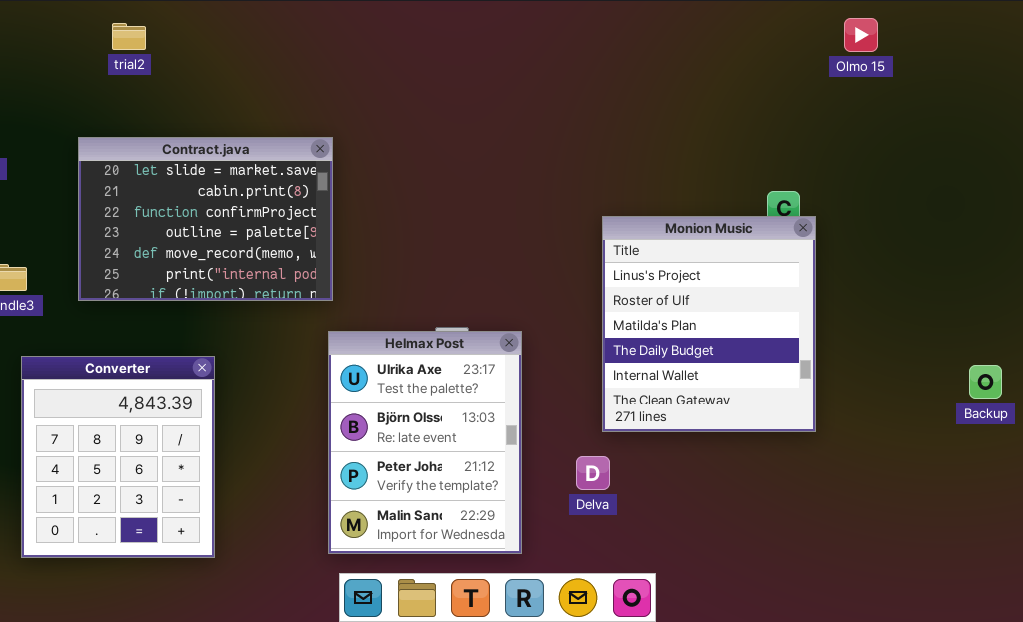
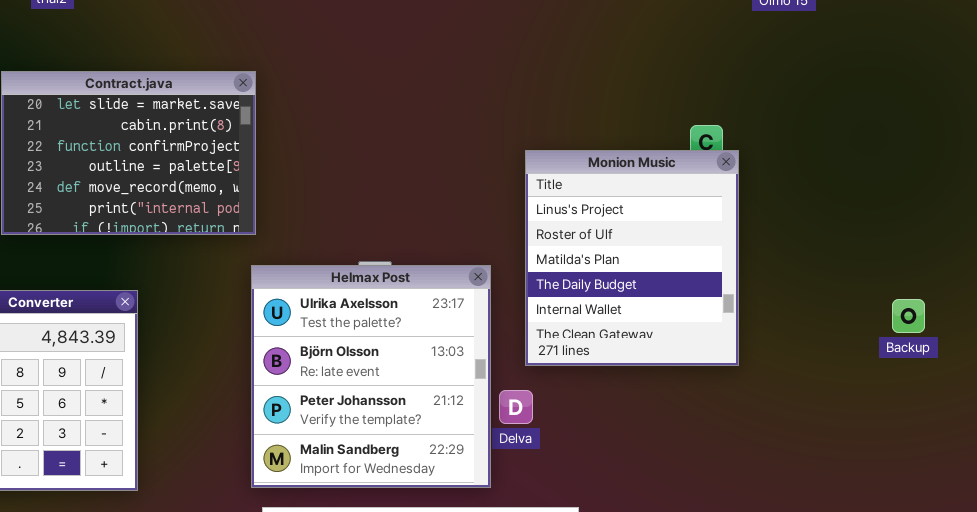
Helmax Post: [328,331,522,554] -> [251,265,491,488], resized

